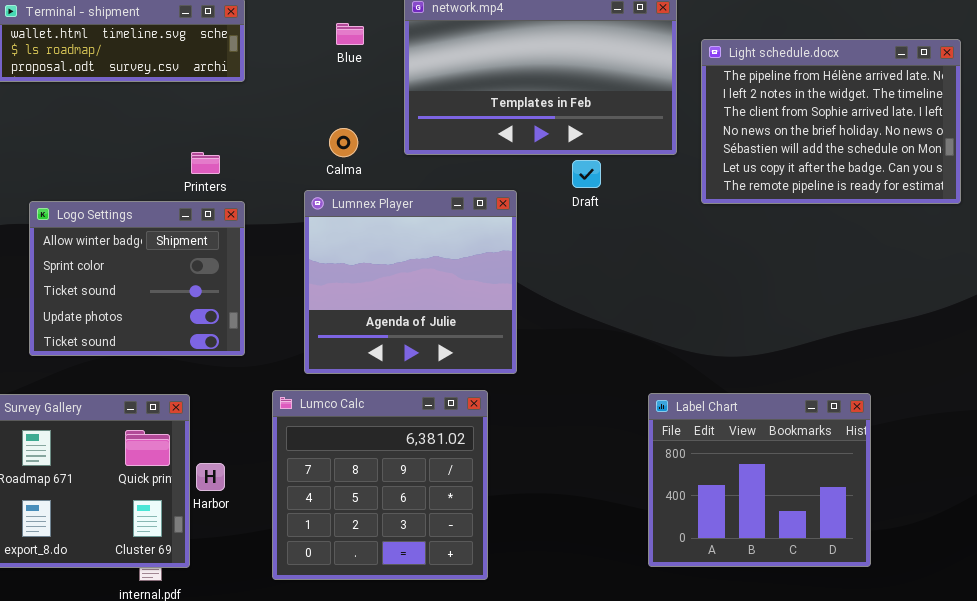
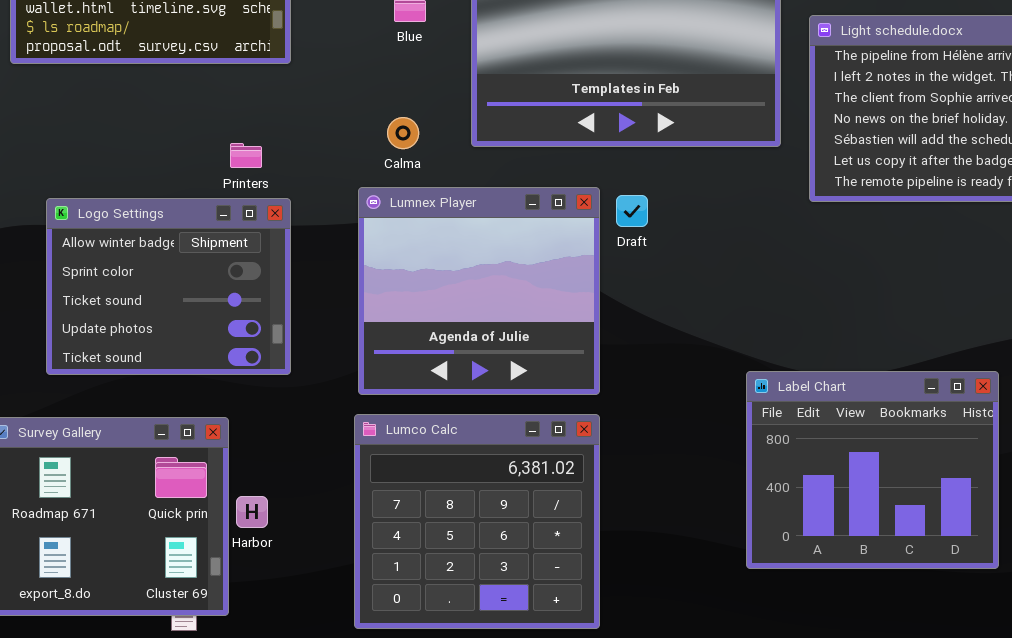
Draft: [572,160,601,188] -> [616,195,648,227], moved
Lumco Calc: [272,390,488,580] -> [354,414,600,629], moved
Label Chart: [648,393,871,567] -> [746,371,999,569], moved

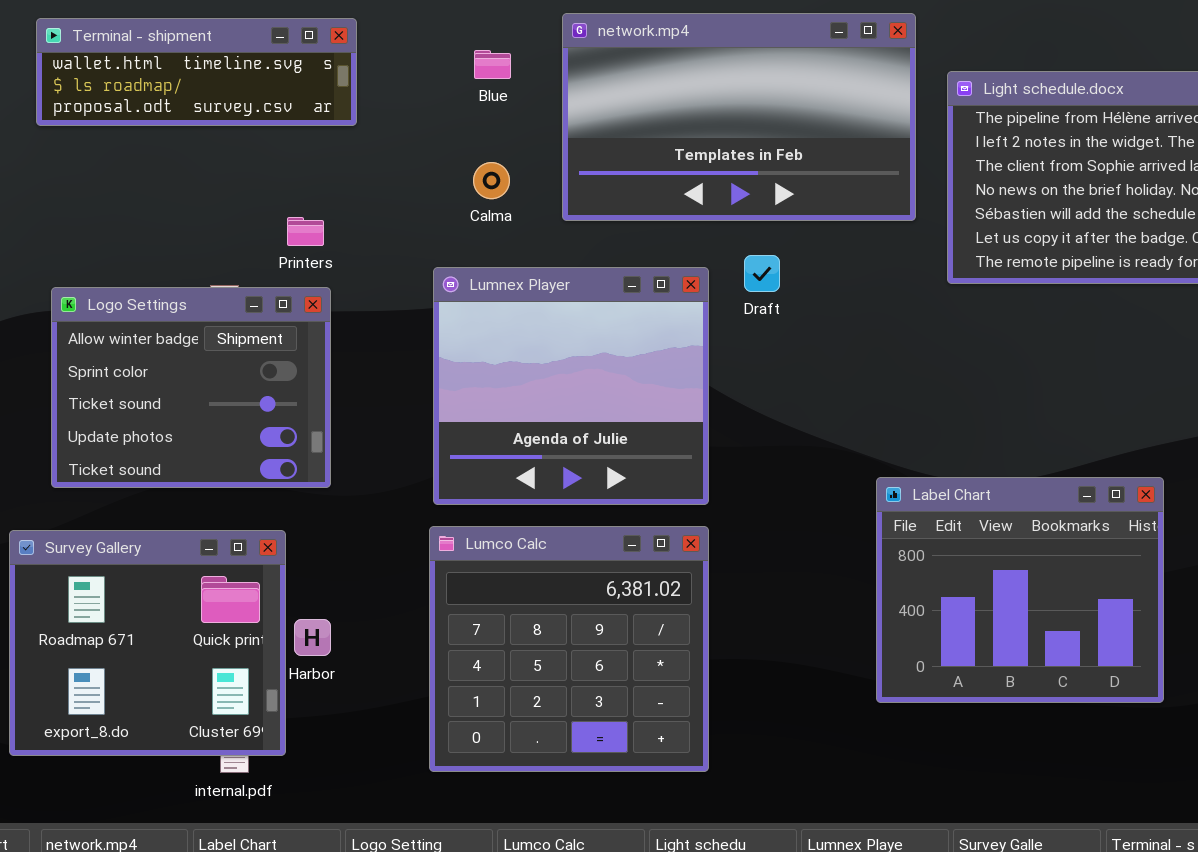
Calma: [387,117,419,149] -> [473,162,510,199], moved
Draft: [616,195,648,227] -> [744,255,780,292], moved
Logo Settings: [46,198,291,375] -> [51,287,331,488], moved

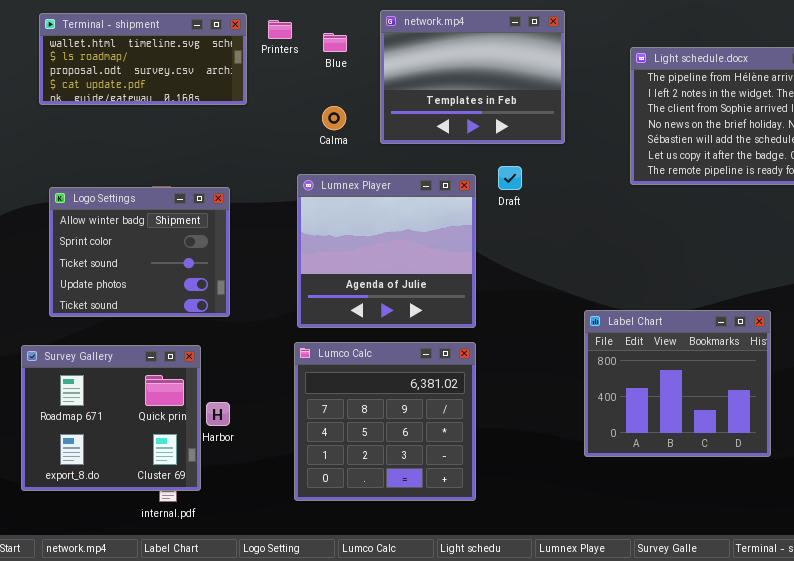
network.mp4: [562,13,916,221] -> [380,10,565,144], resized
Terminal - shipment: [36,18,357,126] -> [39,13,247,105], resized
Printers: [287,217,324,246] -> [268,20,292,39], moved

